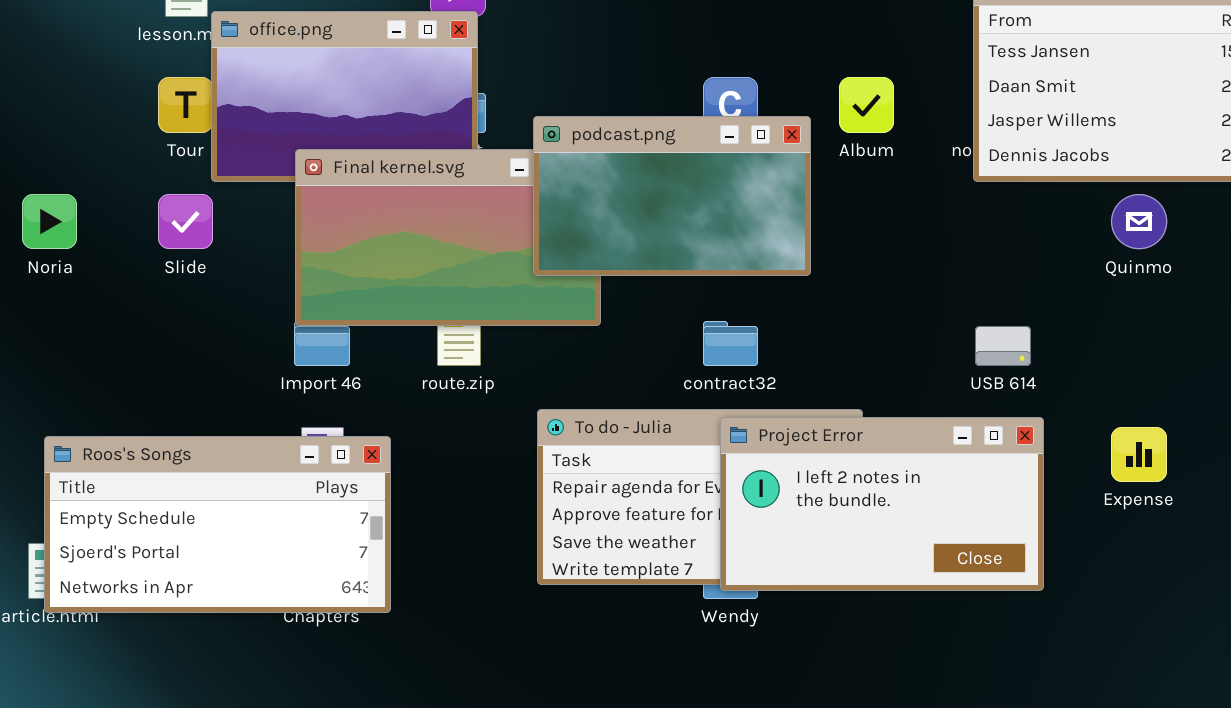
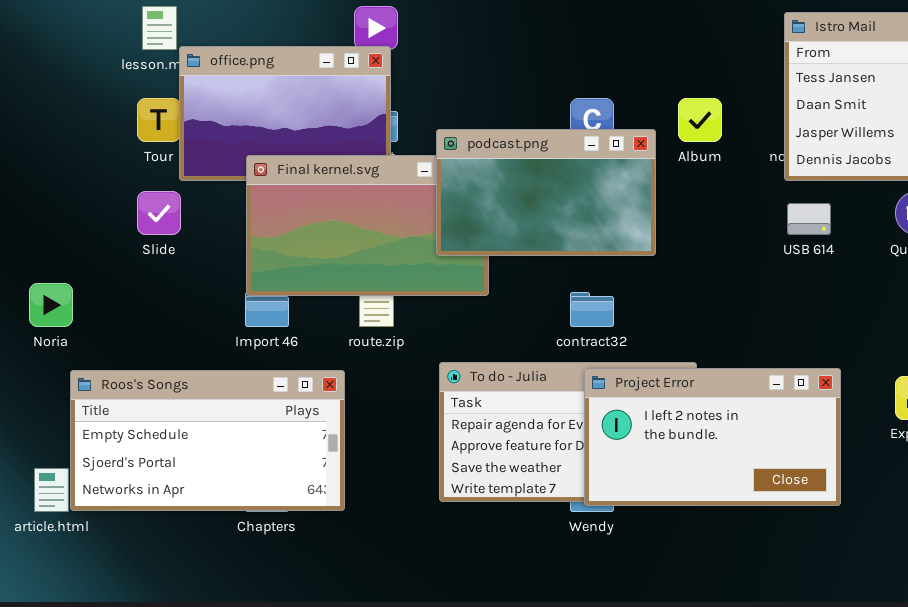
Noria: [22,194,77,249] -> [29,283,73,327], moved
USB 614: [975,326,1031,366] -> [787,203,831,235], moved
Roos's Songs: [44,436,391,613] -> [70,370,345,511], moved

